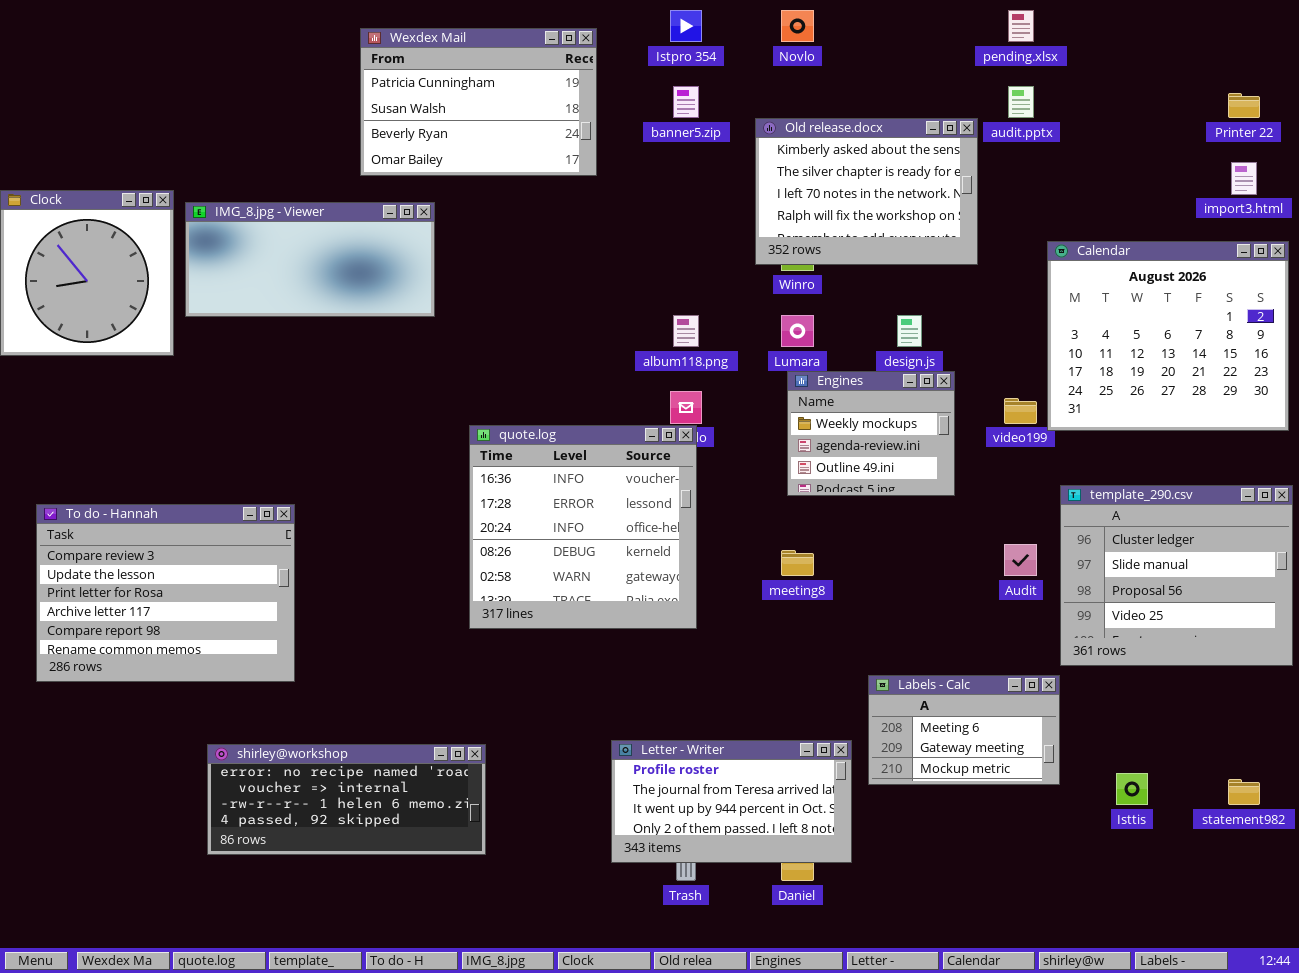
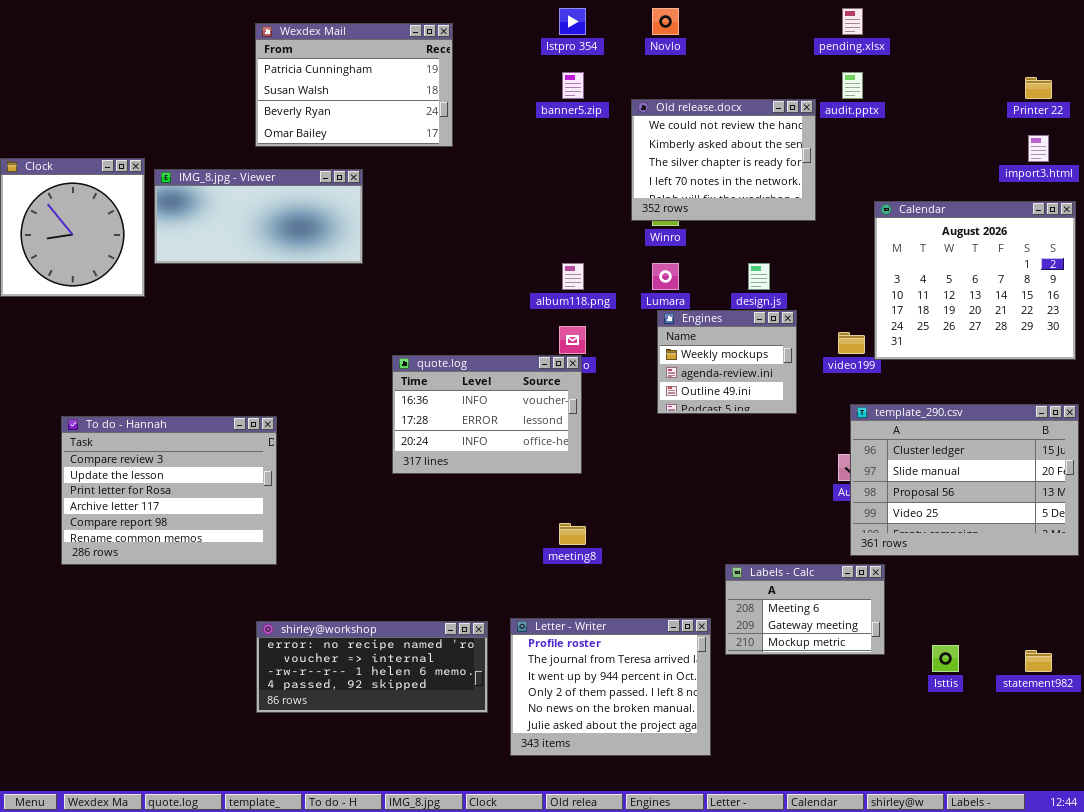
Wexdex Mail: [360,28,597,176] -> [255,23,453,147], moved
Old release.docx: [755,118,978,265] -> [631,99,816,221], scrolled up 1 row
quote.log: [469,425,697,629] -> [392,355,582,474], resized
template_290.csv: [1060,485,1293,666] -> [850,404,1079,556], resized
To do - Hannah: [36,504,295,682] -> [61,416,277,565], moved
meeting8: [781,550,814,576] -> [559,523,586,545], moved
Letter - Writer: [611,740,852,863] -> [510,618,711,756], resized
shirley@workshop: [207,744,486,855] -> [256,621,488,713], moved

